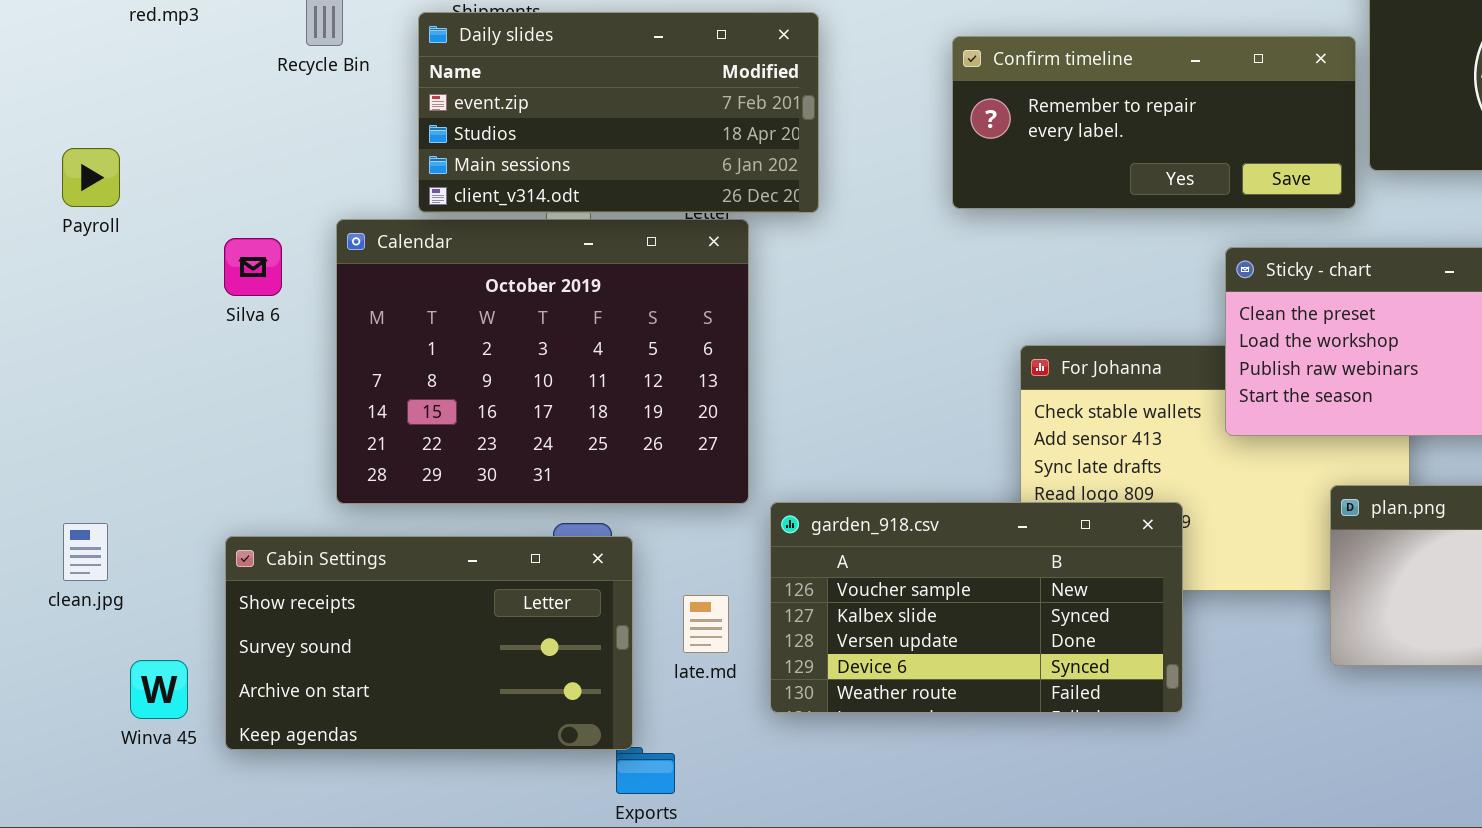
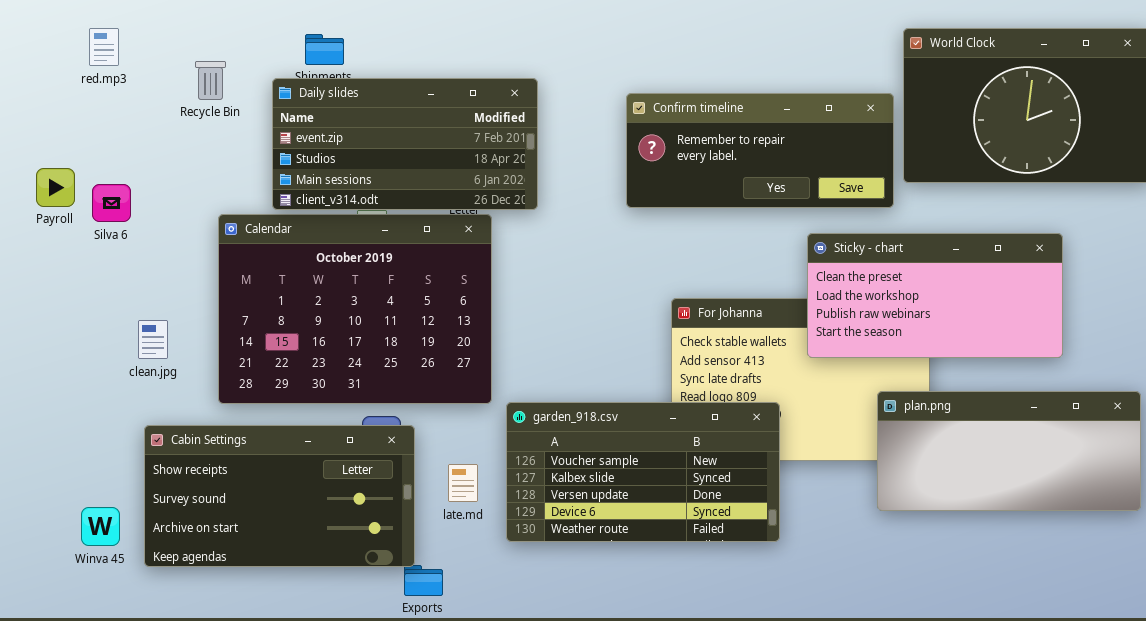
Silva 6: [224,238,282,296] -> [92,184,131,222], moved
clean.jpg: [63,523,108,581] -> [138,320,168,359], moved

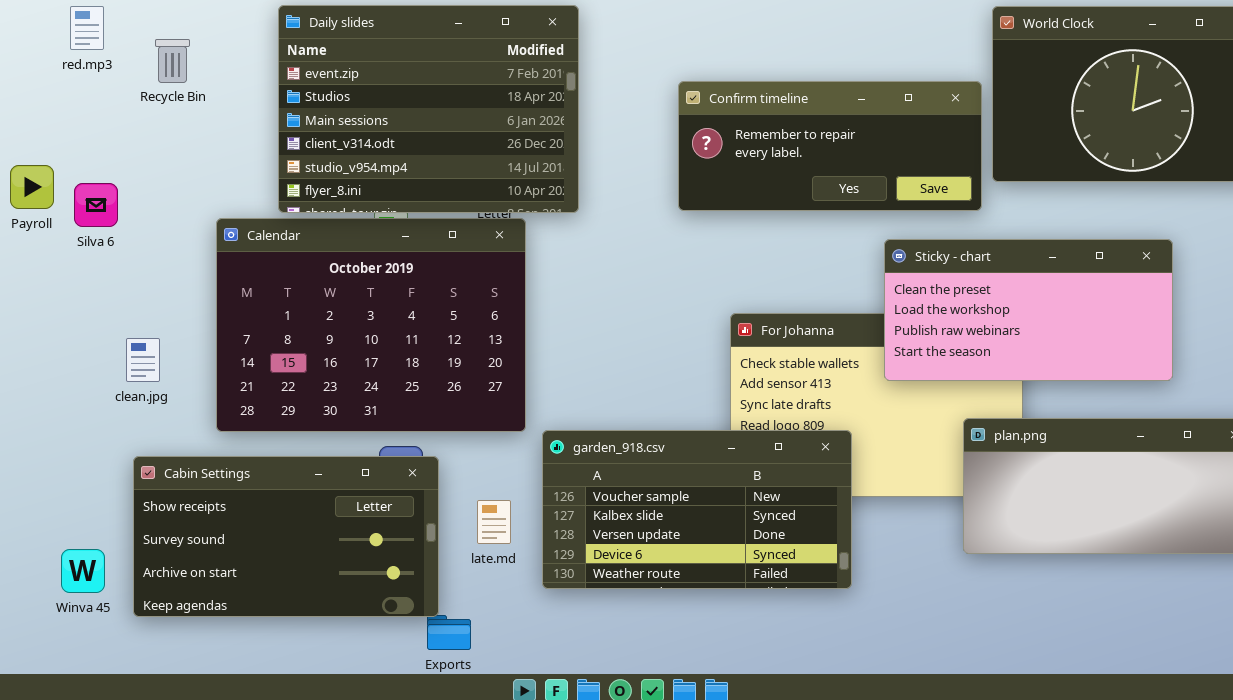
Recycle Bin: [195,61,226,100] -> [155,39,190,83], moved
Daily slides: [272,78,538,210] -> [278,5,579,213], resized

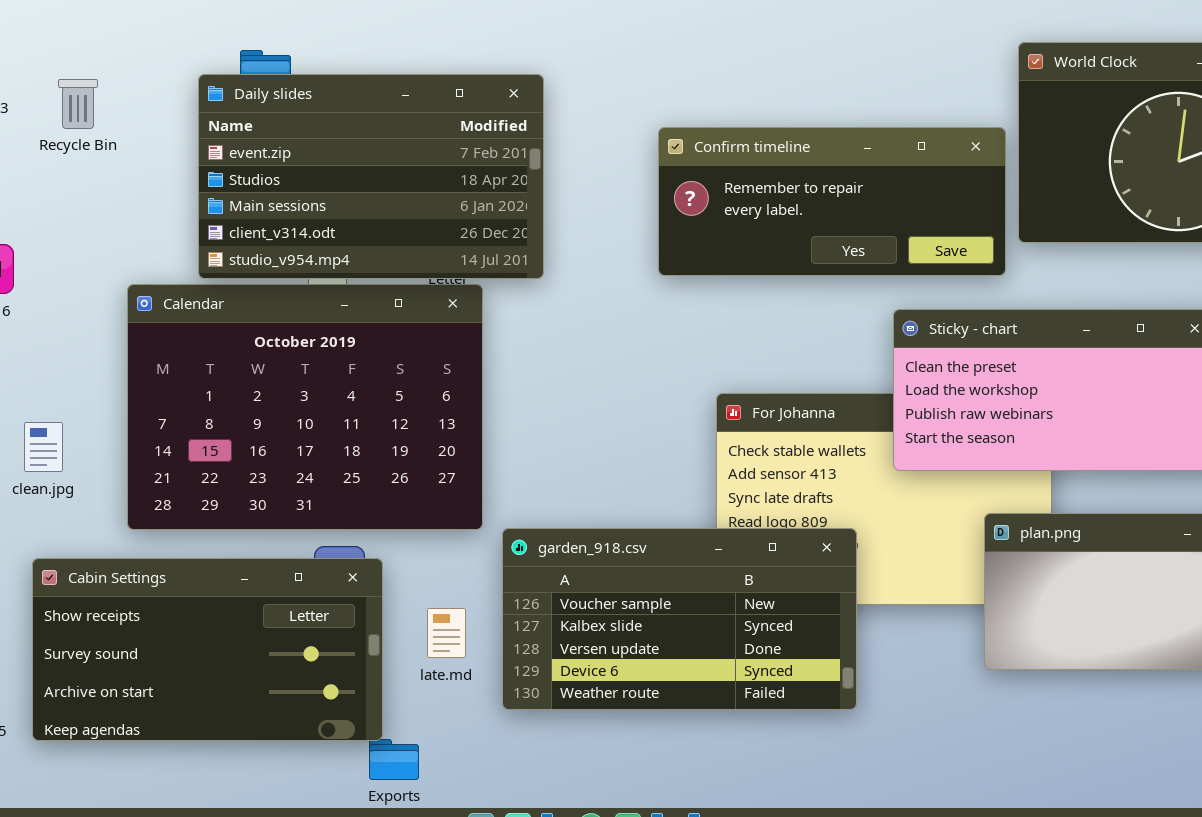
Daily slides: [278,5,579,213] -> [198,74,544,279], resized

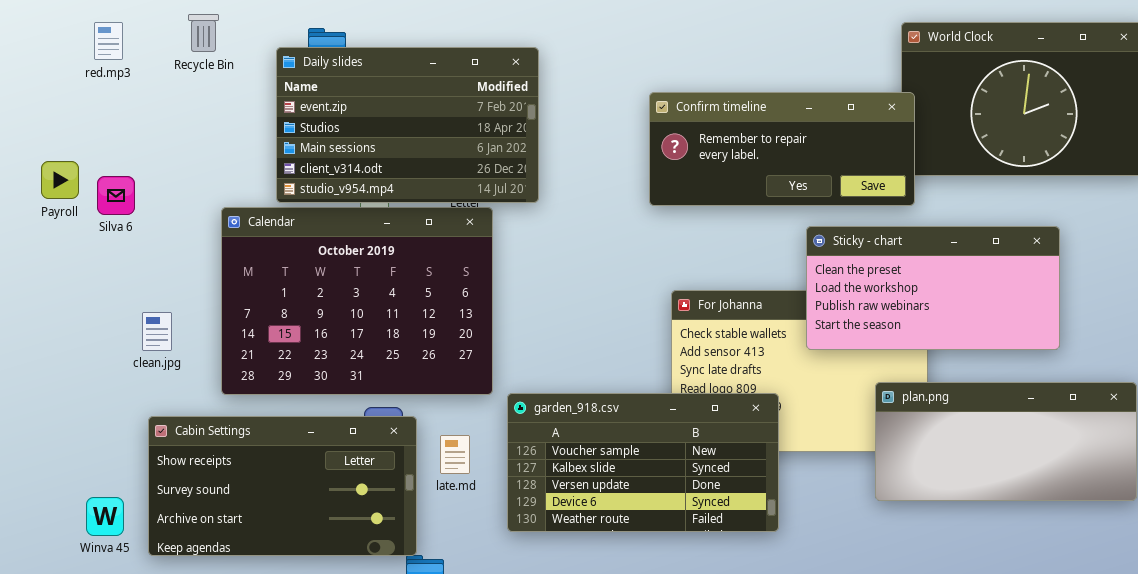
Recycle Bin: [58,79,98,129] -> [188,14,219,52], moved
Confirm timeline: [658,127,1006,276] -> [649,92,915,206], moved
late.md: [427,608,466,658] -> [440,435,470,474], moved

